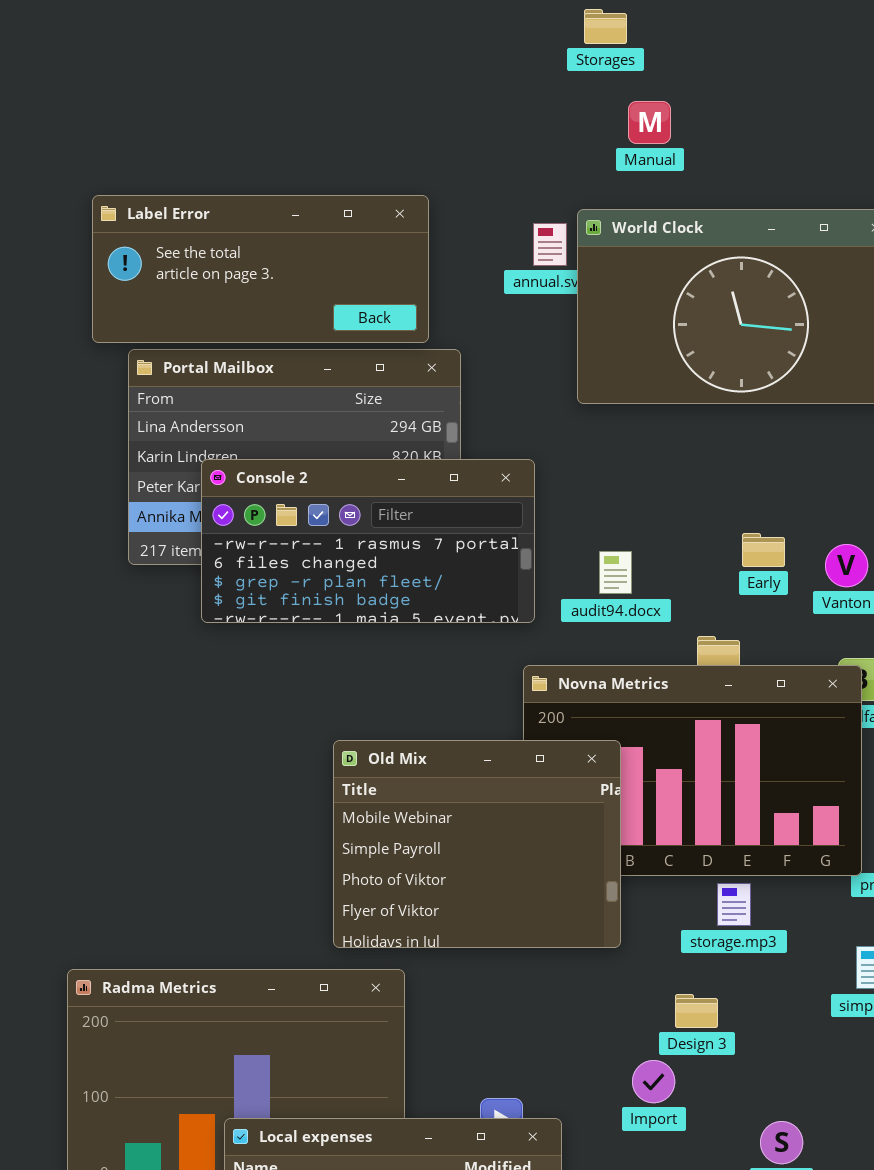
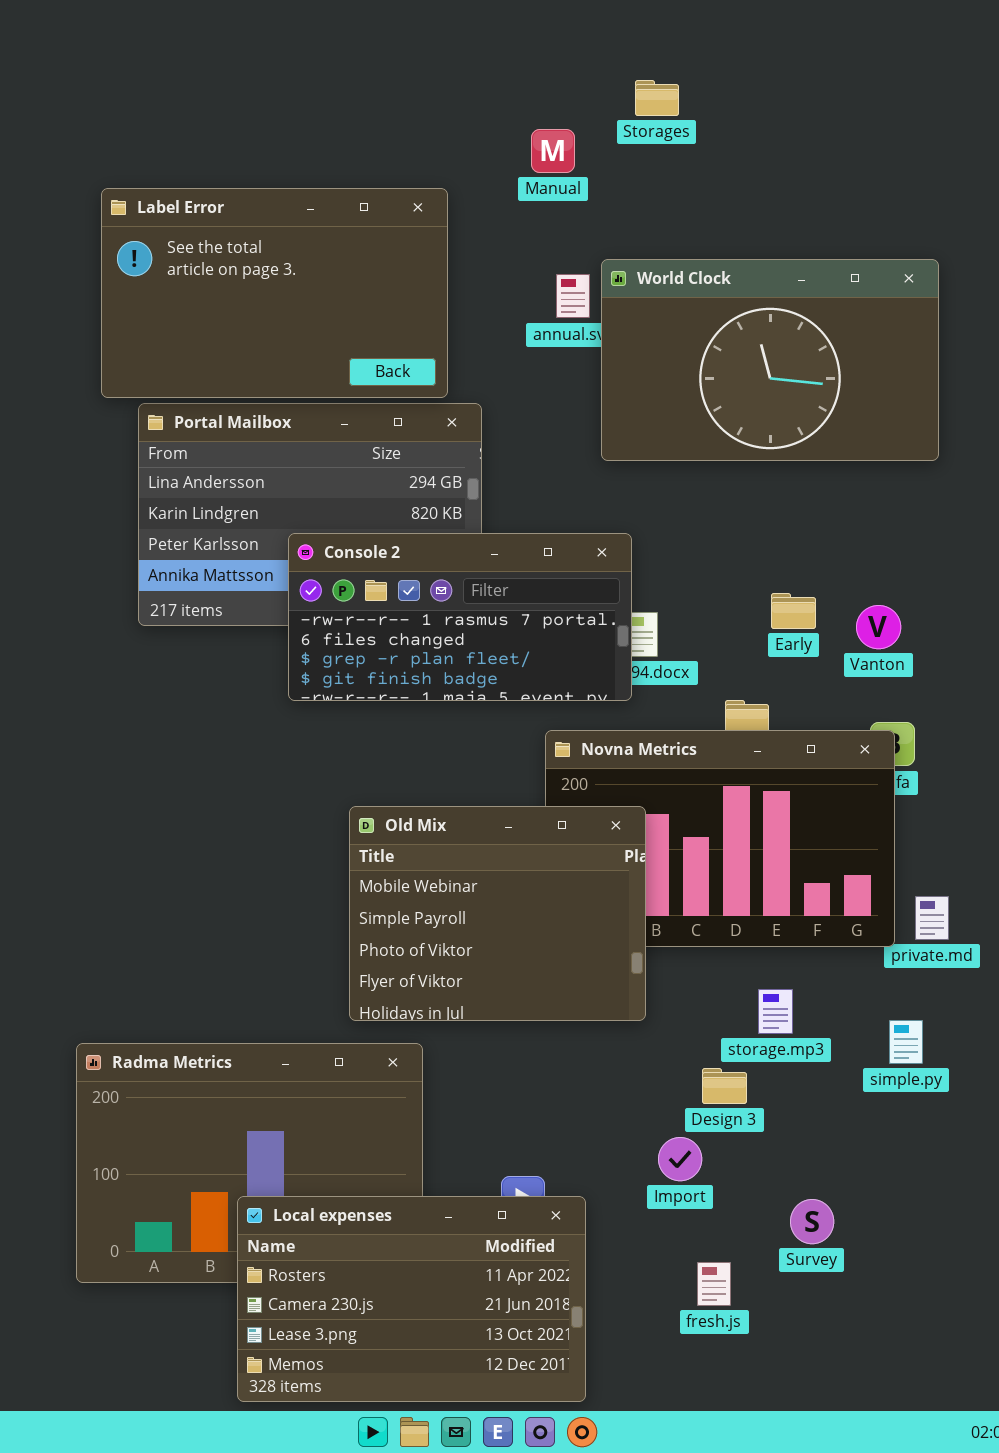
Storages: [584,9,627,44] -> [635,80,679,116], moved
Manual: [628,101,671,144] -> [531,129,575,173], moved
Label Error: [92,195,429,343] -> [101,188,448,398], resized
Console 2: [201,459,535,623] -> [288,533,632,701], moved
storage.mp3: [717,883,751,926] -> [758,989,793,1034], moved

